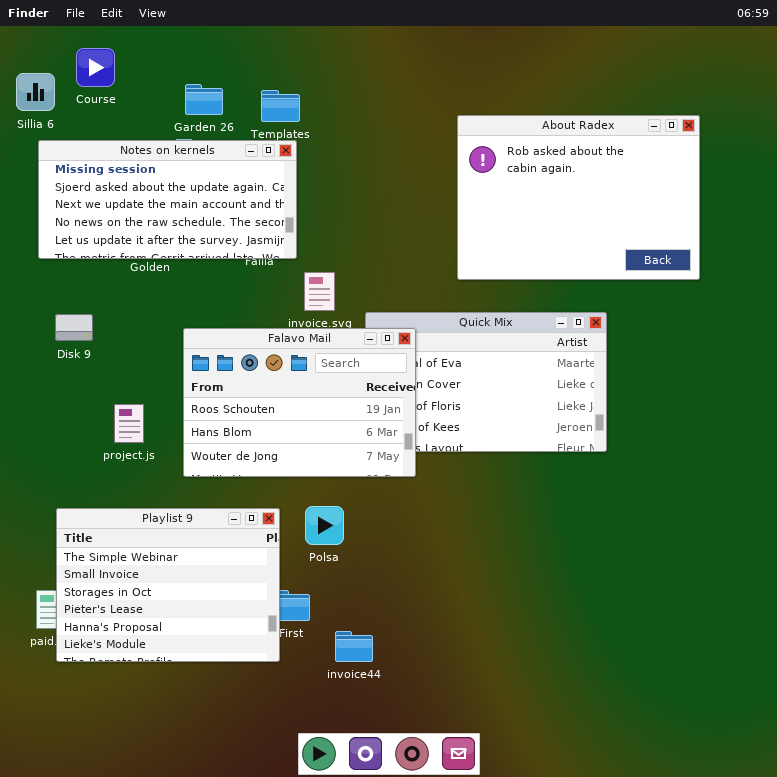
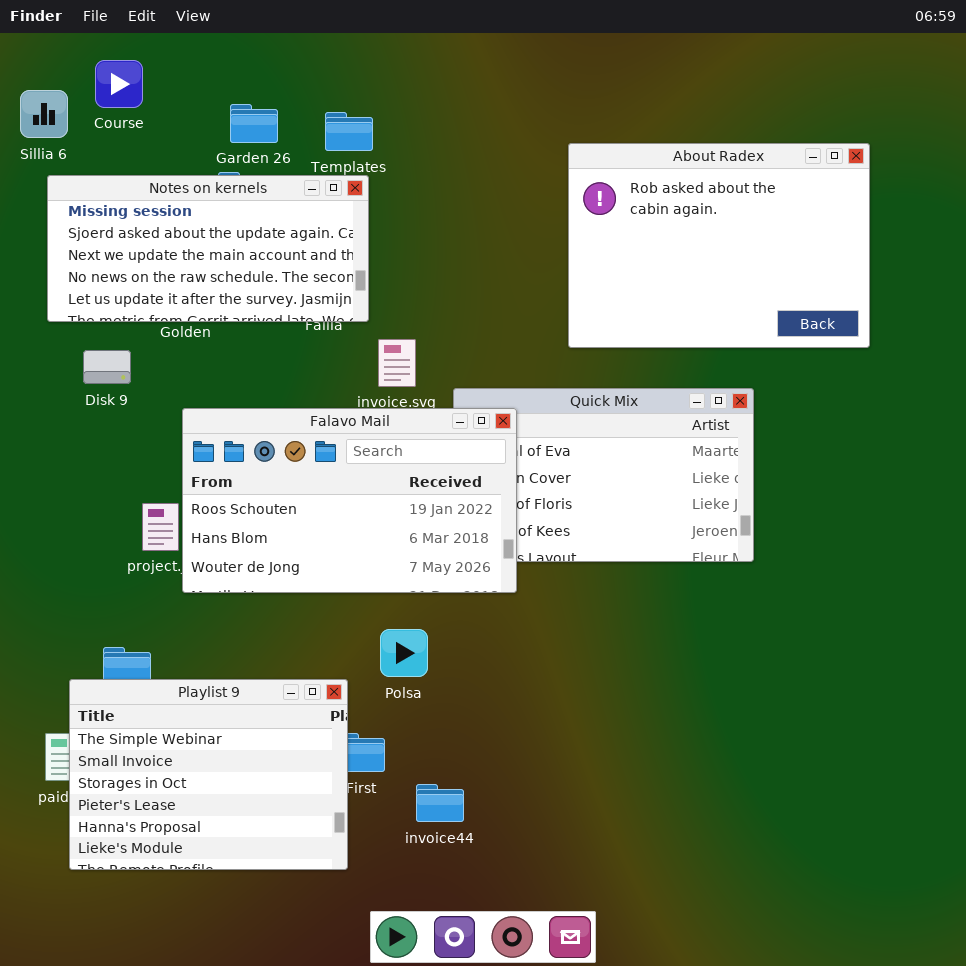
Disk 9: [55,314,93,341] -> [83,350,131,384], moved
Falavo Mail: [183,328,416,477] -> [182,408,517,593], resized
Playlist 9: [56,508,280,662] -> [69,679,348,870], moved

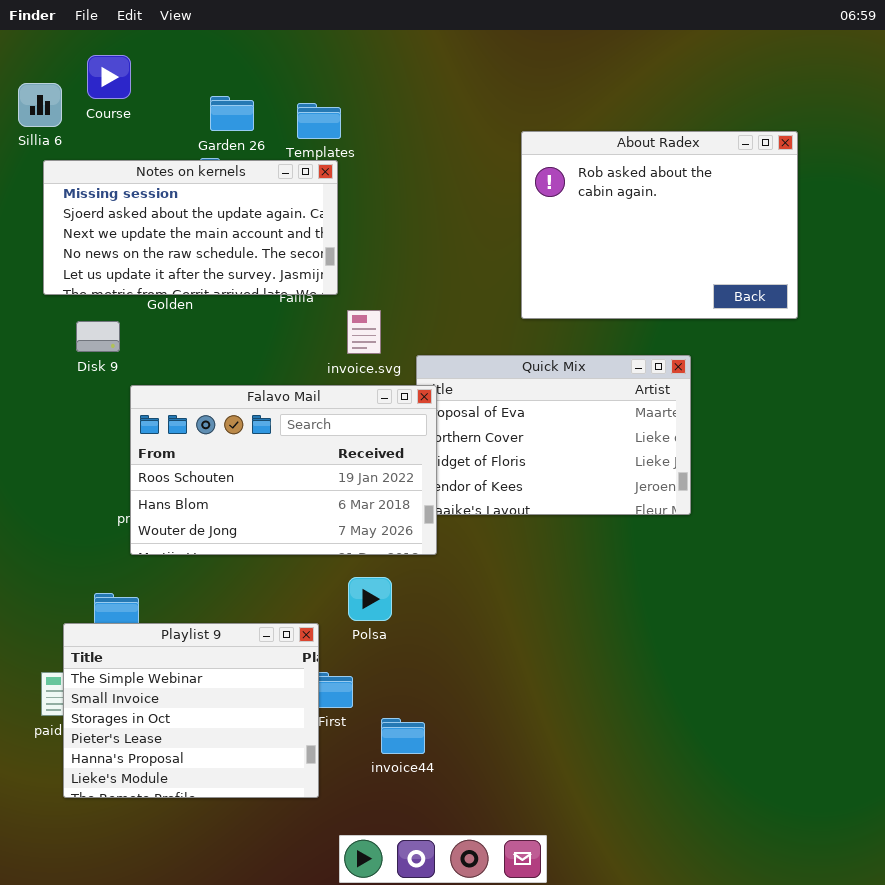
Falavo Mail: [182,408,517,593] -> [130,385,437,555], moved

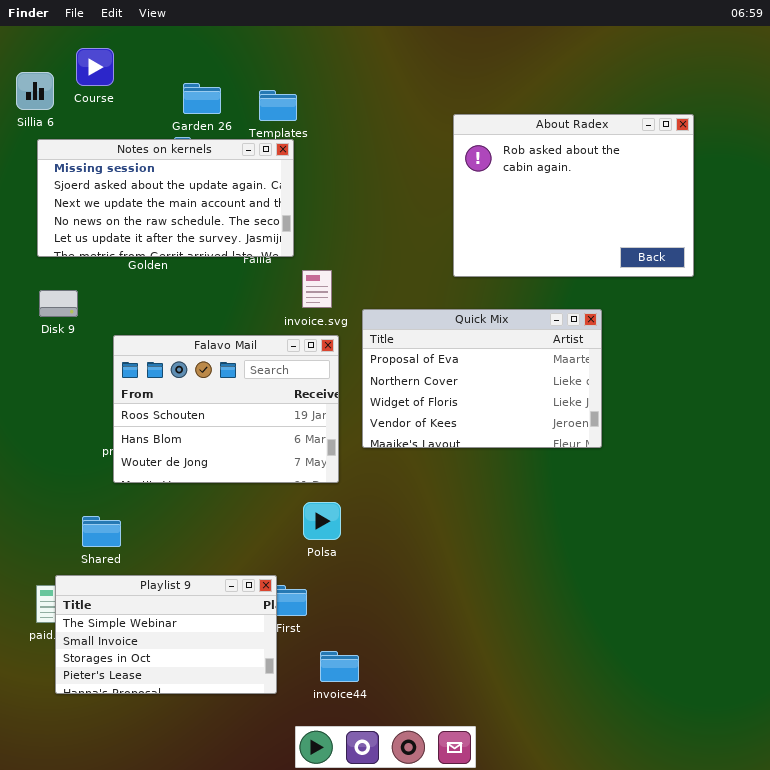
Disk 9: [76,321,120,352] -> [39,290,78,317], moved
Falavo Mail: [130,385,437,555] -> [113,335,339,483], resized
Playlist 9: [63,623,319,798] -> [55,575,277,694], resized
invoice44: [381,718,425,754] -> [320,651,359,682], moved

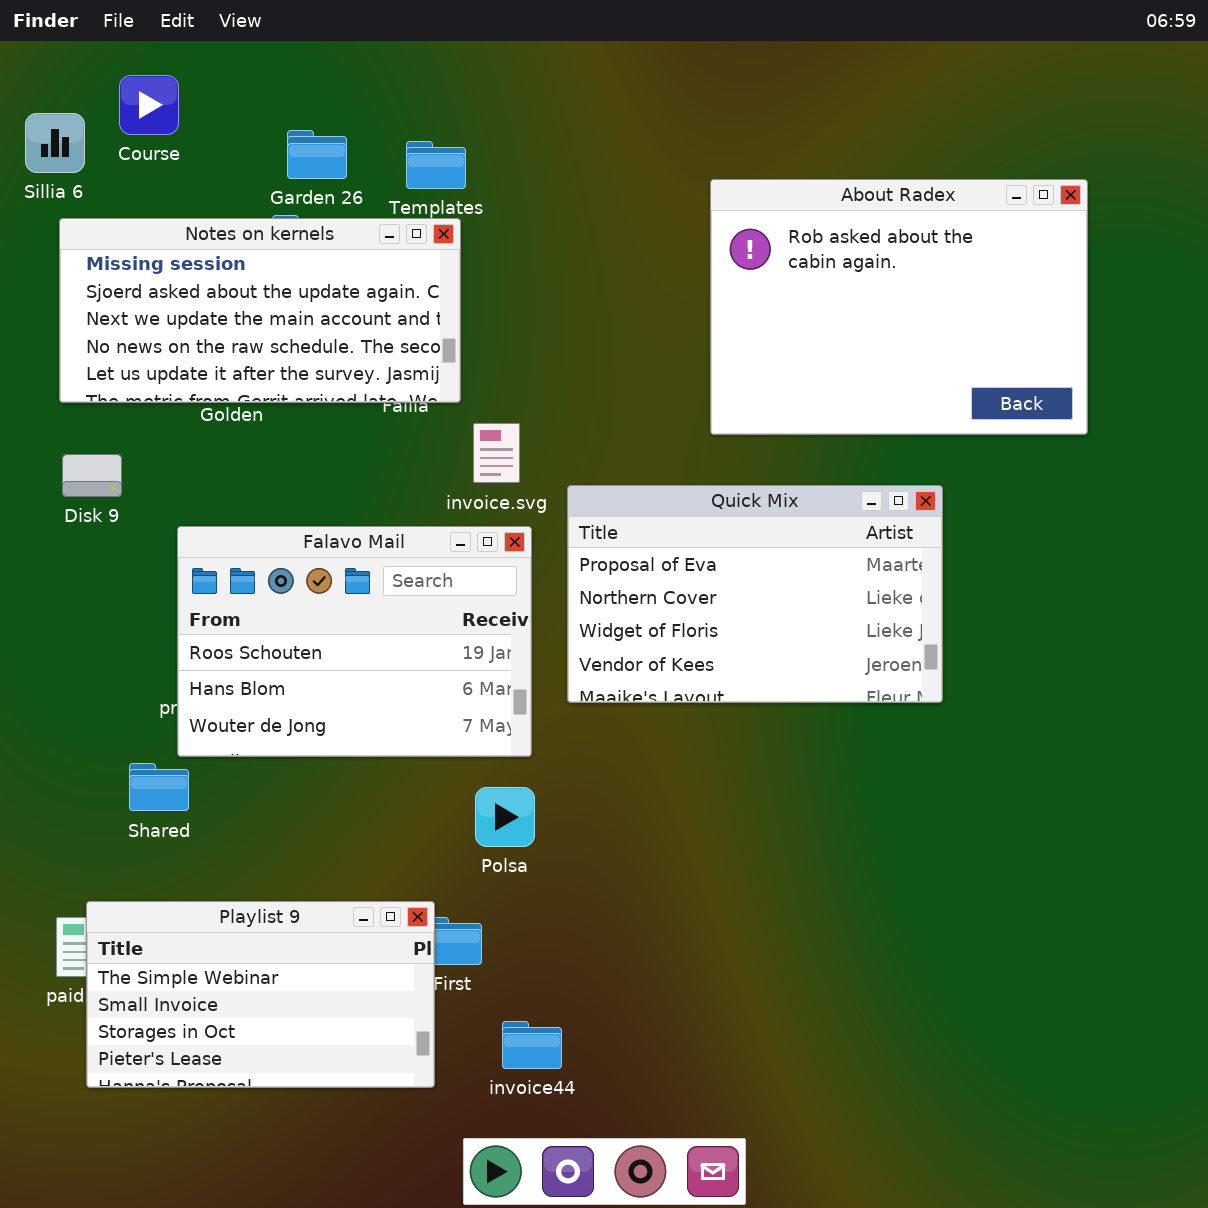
Shared: [82,516,121,547] -> [129,763,189,811], moved

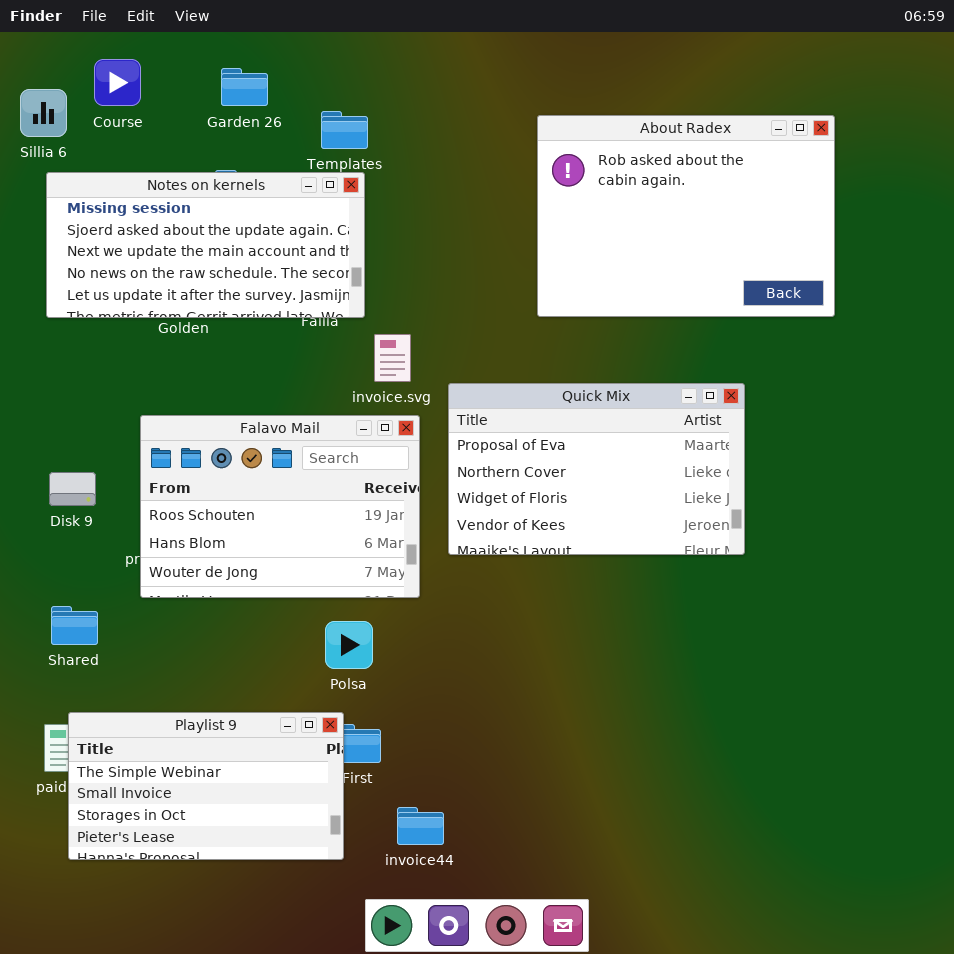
Garden 26: [287,130,347,179] -> [221,68,268,106], moved
About Radex: [710,179,1088,435] -> [537,115,835,317], moved
Disk 9: [62,454,122,497] -> [49,472,96,506], moved
Shared: [129,763,189,811] -> [51,606,98,645], moved
Polsa: [475,787,535,847] -> [325,621,373,669], moved

